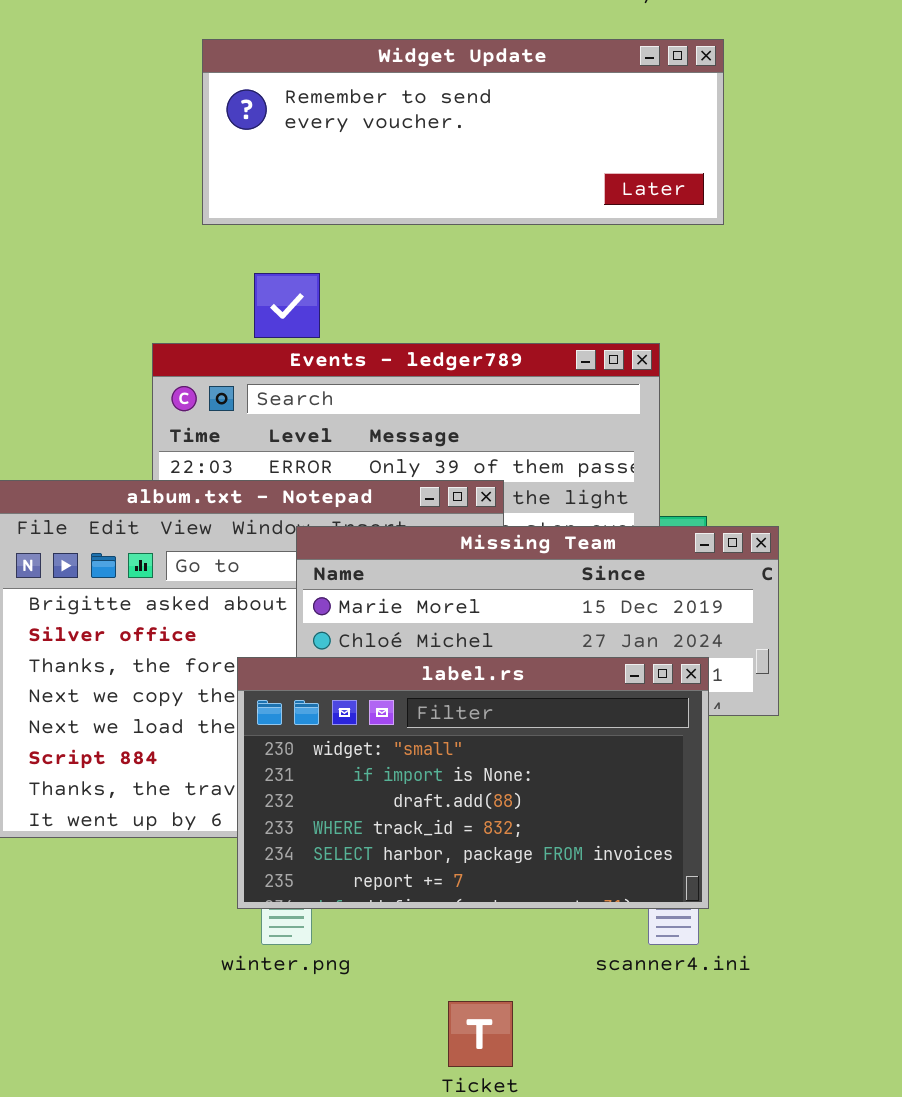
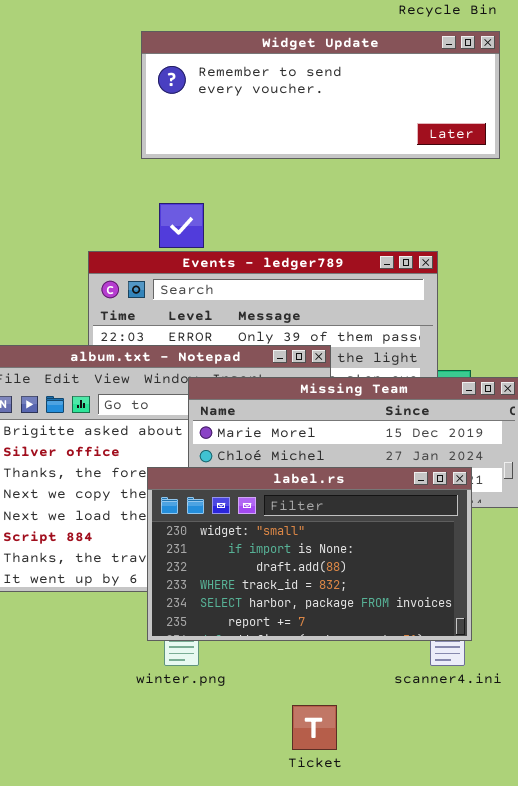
Widget Update: [202,39,724,225] -> [141,31,500,159], moved

